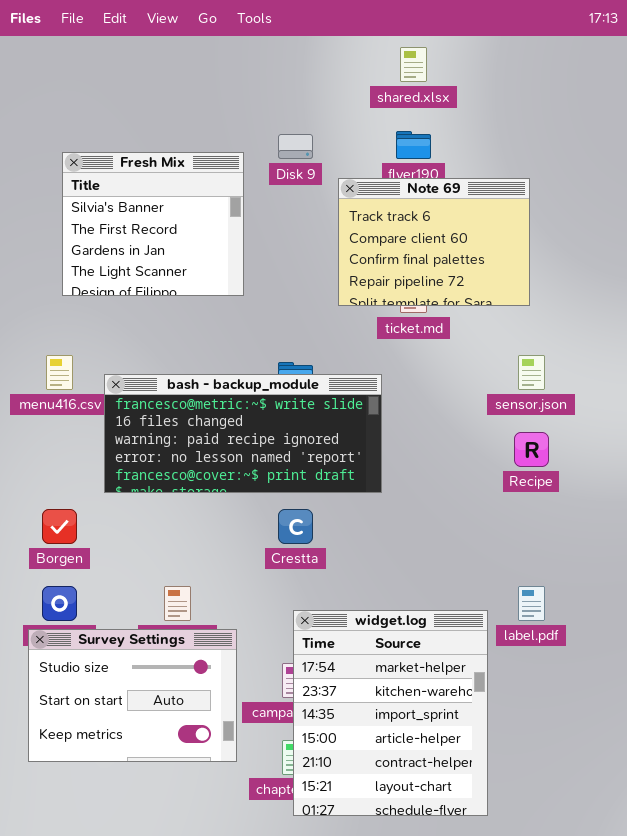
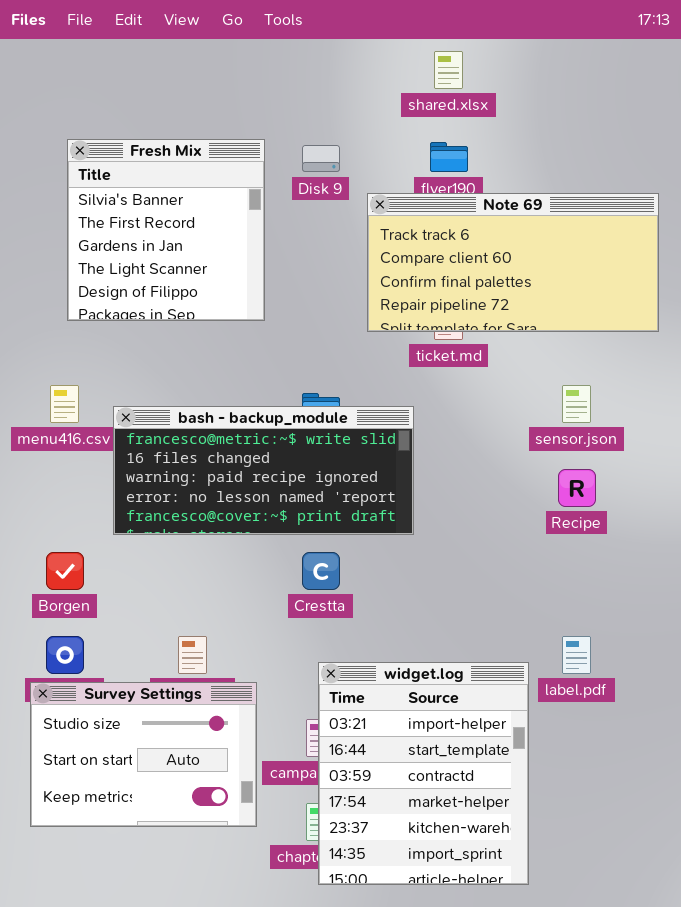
Fresh Mix: [62,152,244,296] -> [67,139,265,321], resized
Note 69: [338,178,530,306] -> [367,193,659,332], resized
widget.log: [293,610,488,816] -> [318,662,529,885], scrolled up 3 rows

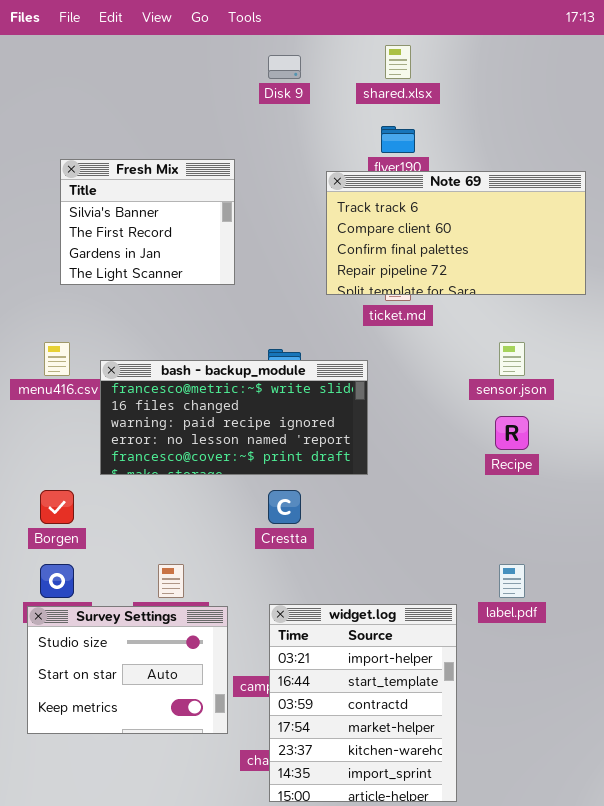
Fresh Mix: [67,139,265,321] -> [60,159,235,285], resized
Disk 9: [302,145,340,172] -> [268,55,301,79], moved
widget.log: [318,662,529,885] -> [269,604,457,802], moved

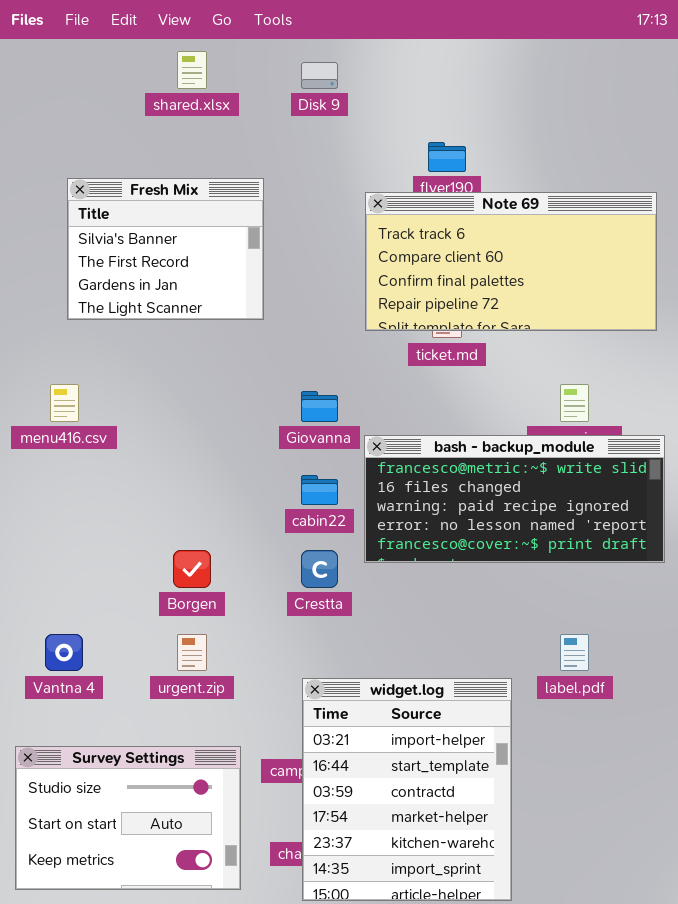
shared.xlsx: [385,45,411,79] -> [177,51,207,89], moved
bash - backup_module: [100,360,368,475] -> [364,435,665,563], moved
Borgen: [40,490,74,524] -> [173,550,211,588], moved
Survey Settings: [27,606,228,734] -> [15,746,241,890], moved

